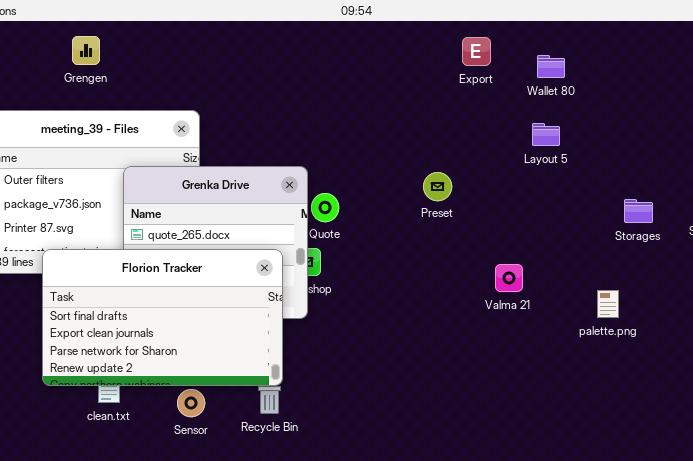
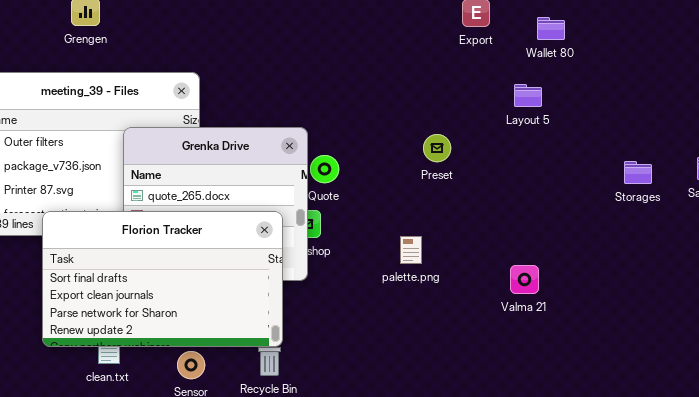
Layout 5: [532,123,560,146] -> [514,84,542,107], moved
Valma 21: [495,264,523,292] -> [510,265,539,294], moved
palette.png: [597,290,619,318] -> [400,236,422,264], moved

